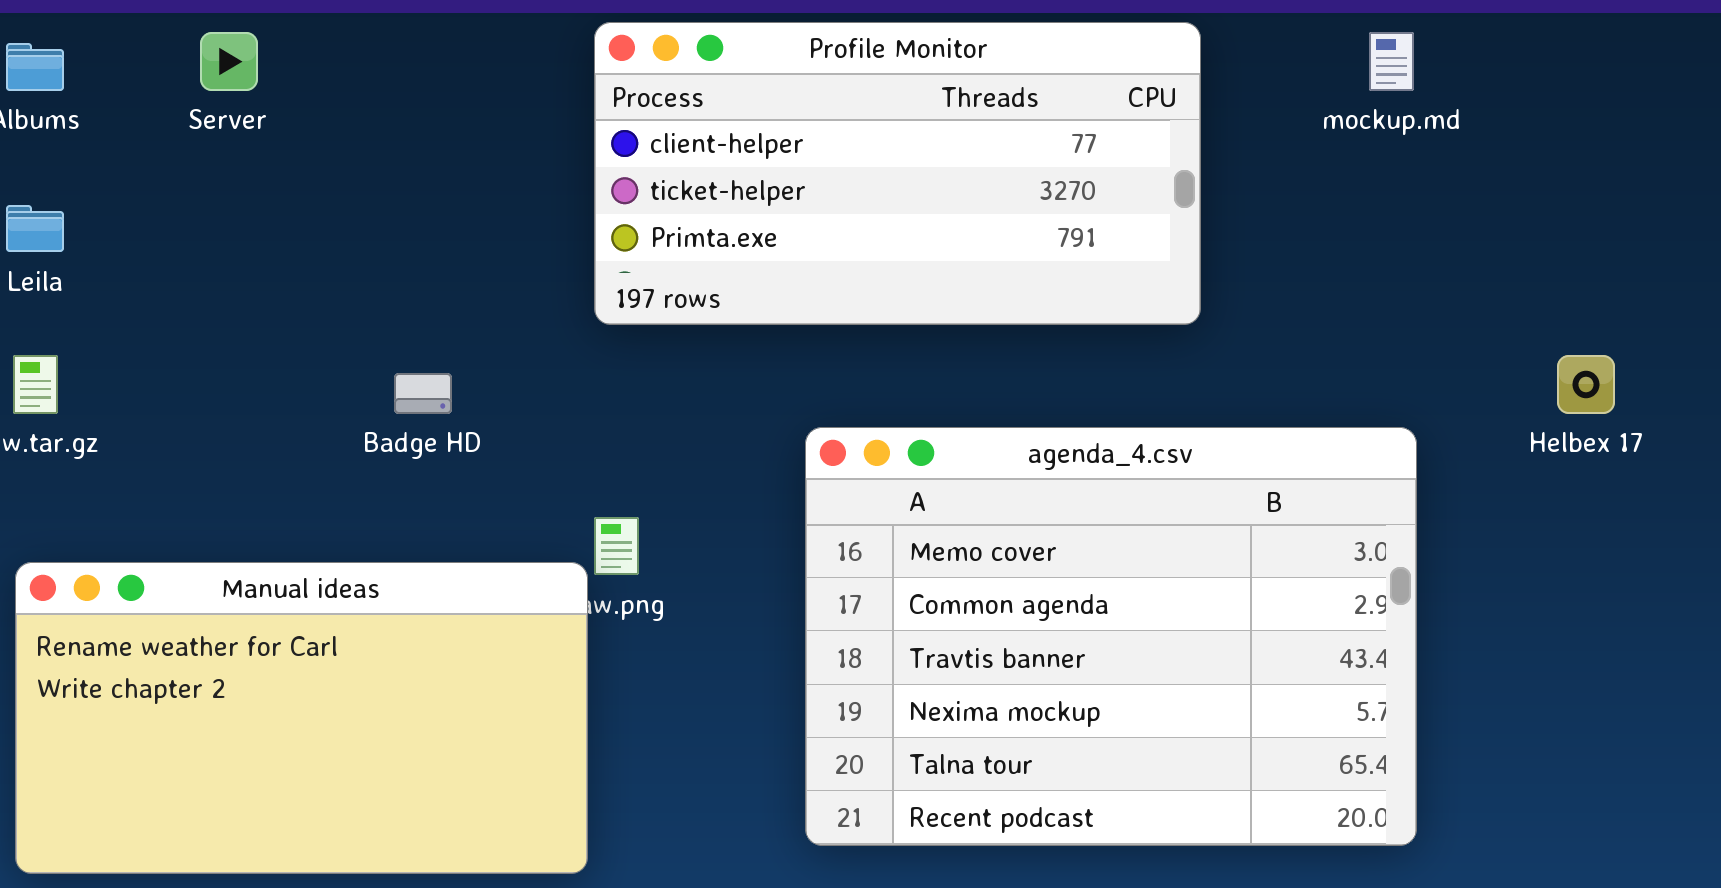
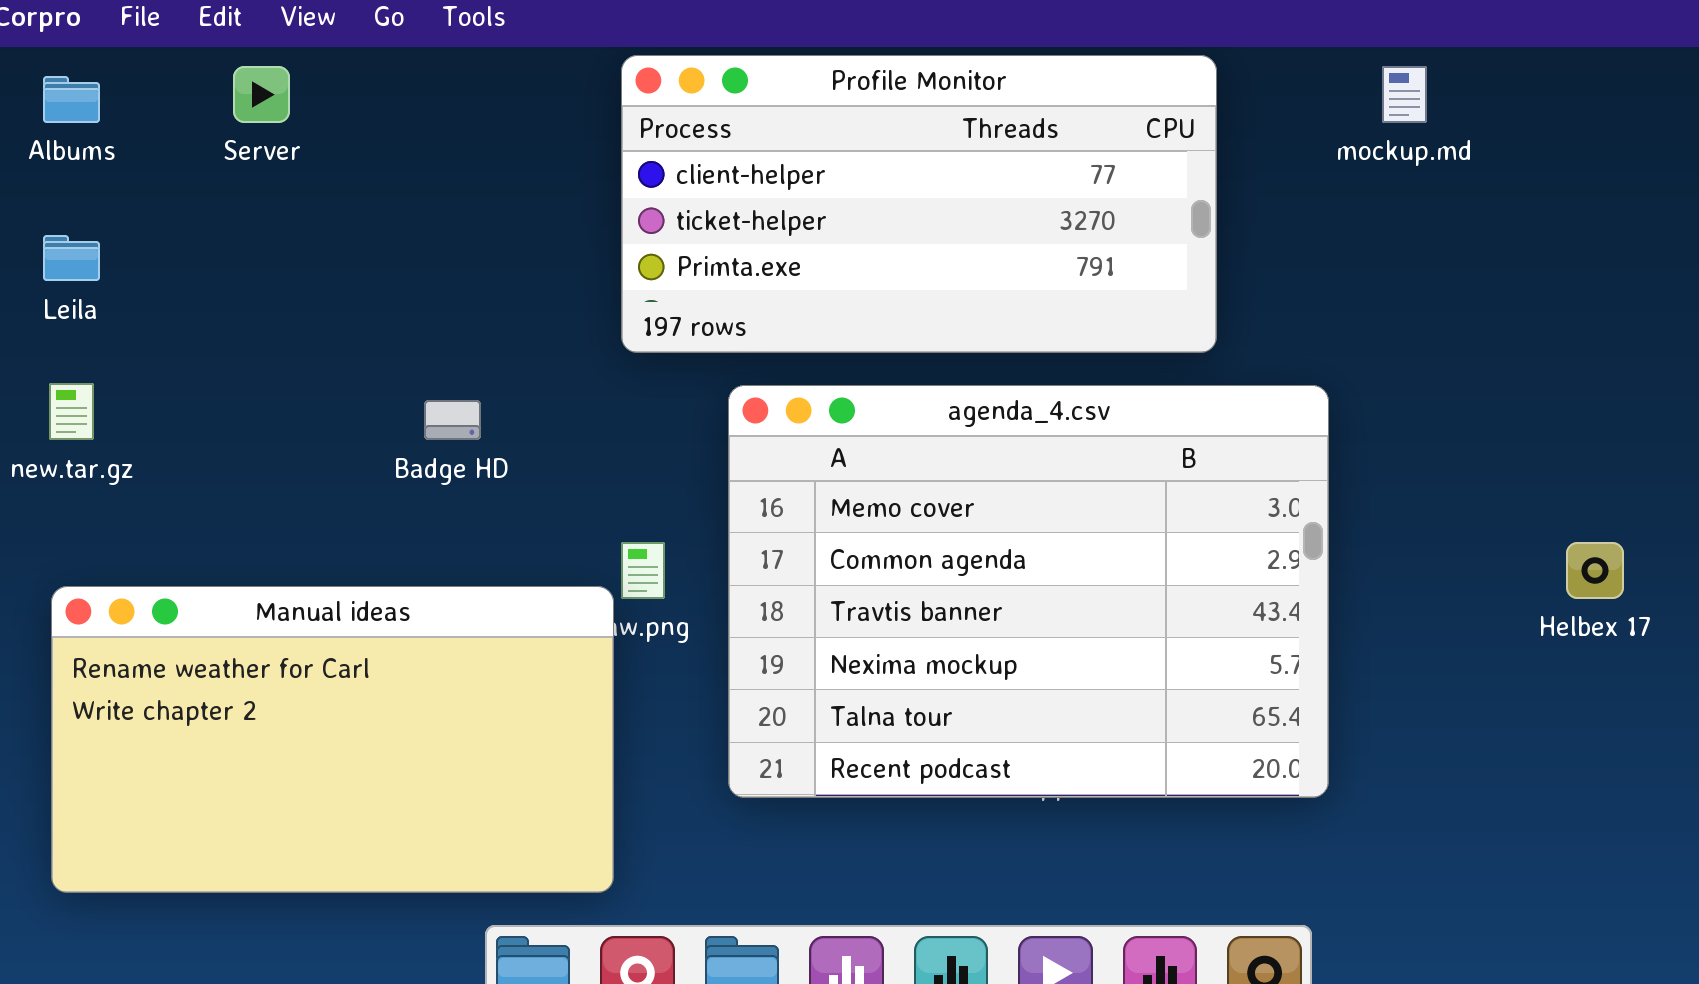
Helbex 17: [1557,355,1615,414] -> [1566,542,1624,599], moved
agenda_4.csv: [805,427,1417,846] -> [728,385,1329,798], moved

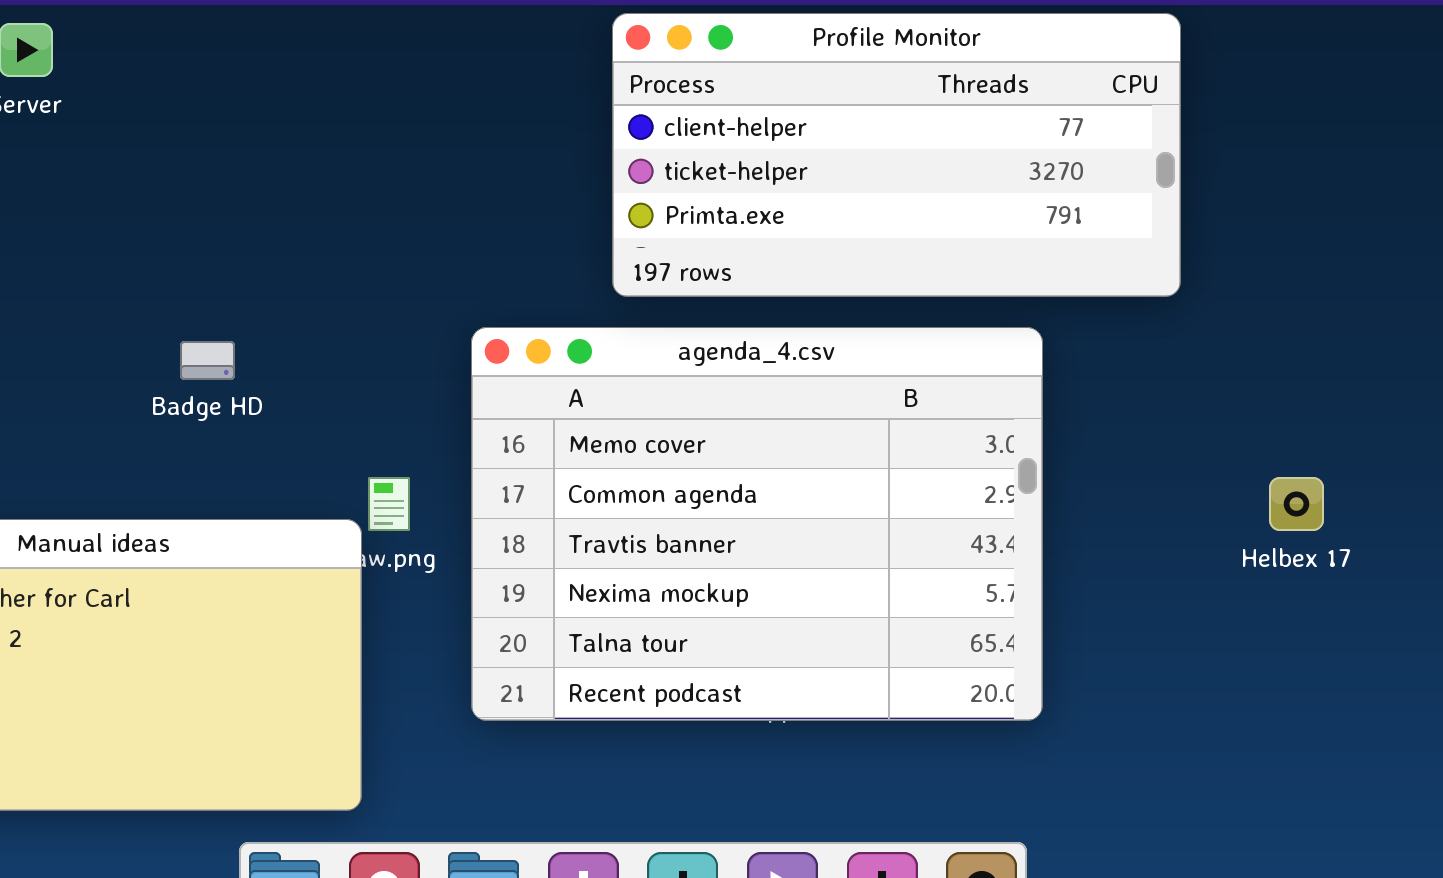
Profile Monitor: [621,55,1217,353] -> [612,13,1181,297], moved

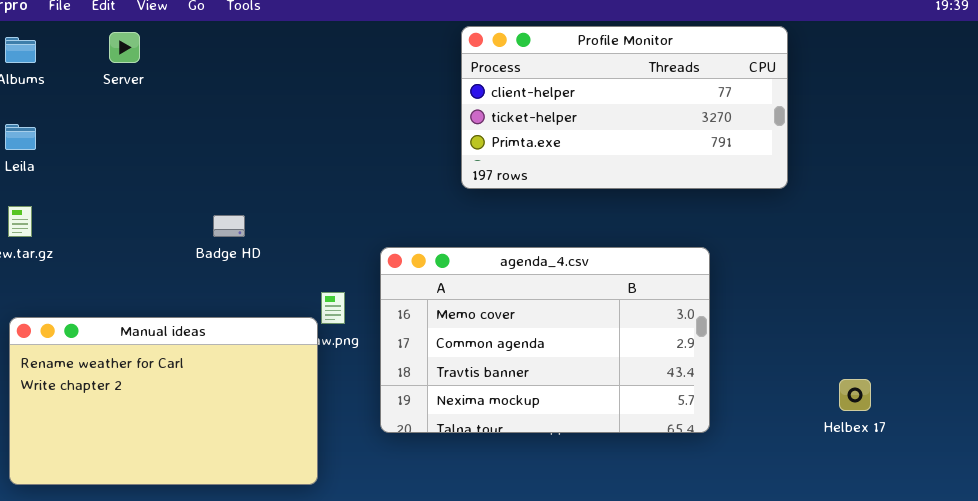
agenda_4.csv: [471,327,1043,721] -> [380,247,710,433], resized
Helbex 17: [1269,477,1324,531] -> [839,379,871,411], moved

